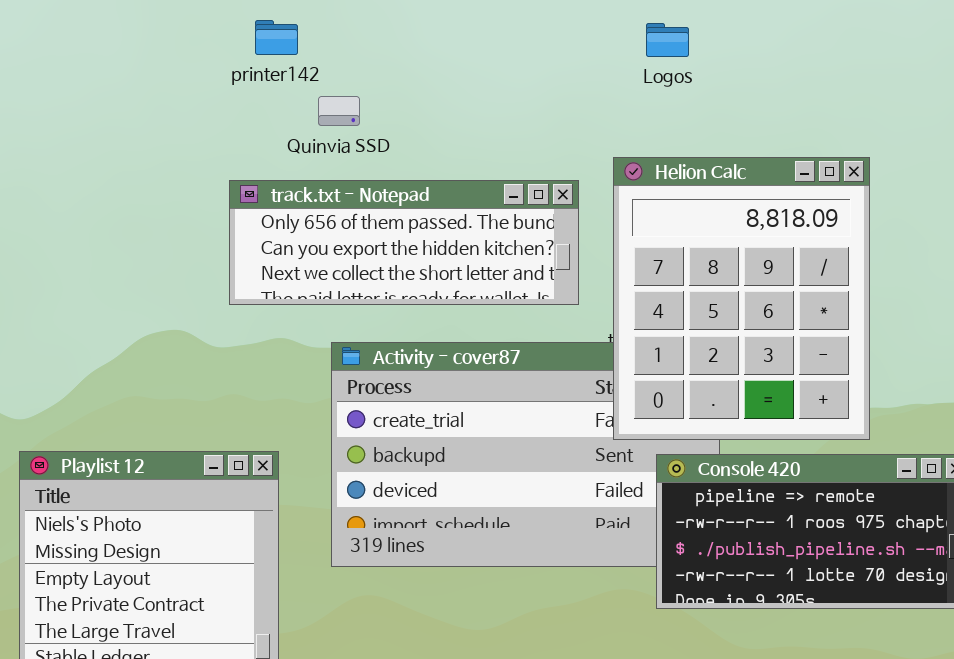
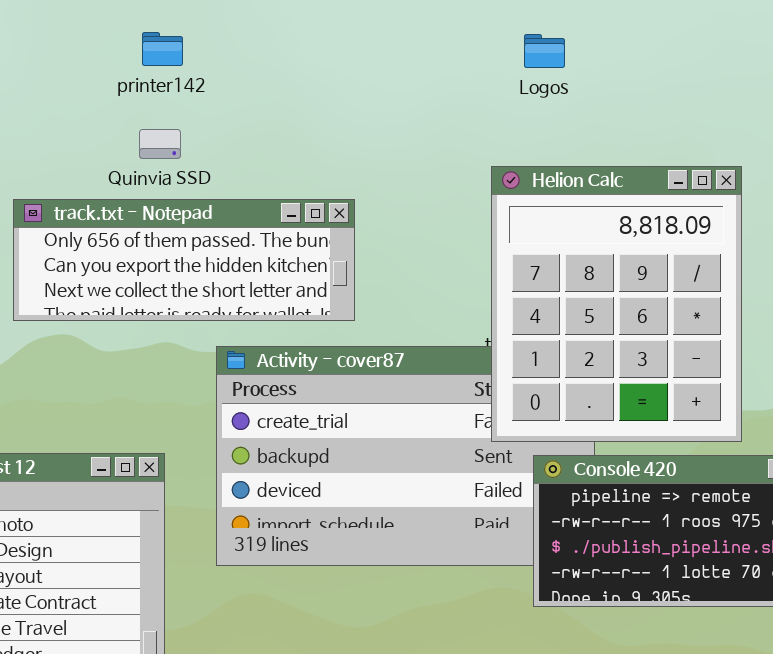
Quinvia SSD: [318,96,360,126] -> [139,129,181,159], moved
track.txt - Notepad: [229,180,579,305] -> [13,199,355,321], moved

